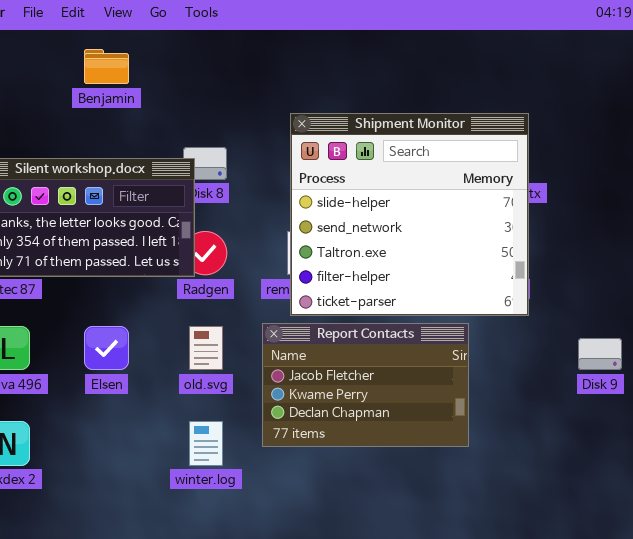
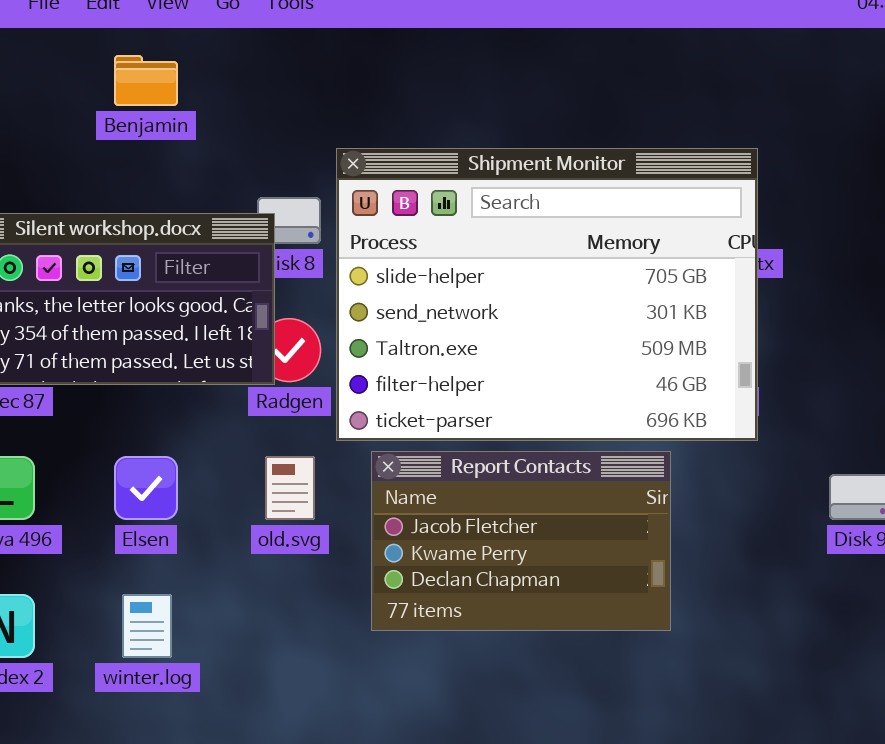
Shipment Monitor: [290,113,529,316] -> [336,148,758,441], resized
winter.log: [189,421,223,466] -> [122,594,172,658], moved

